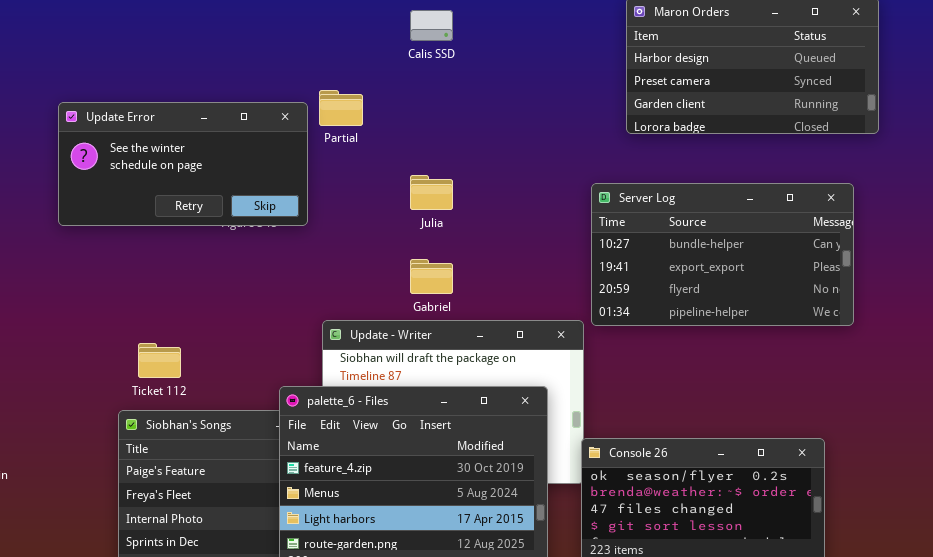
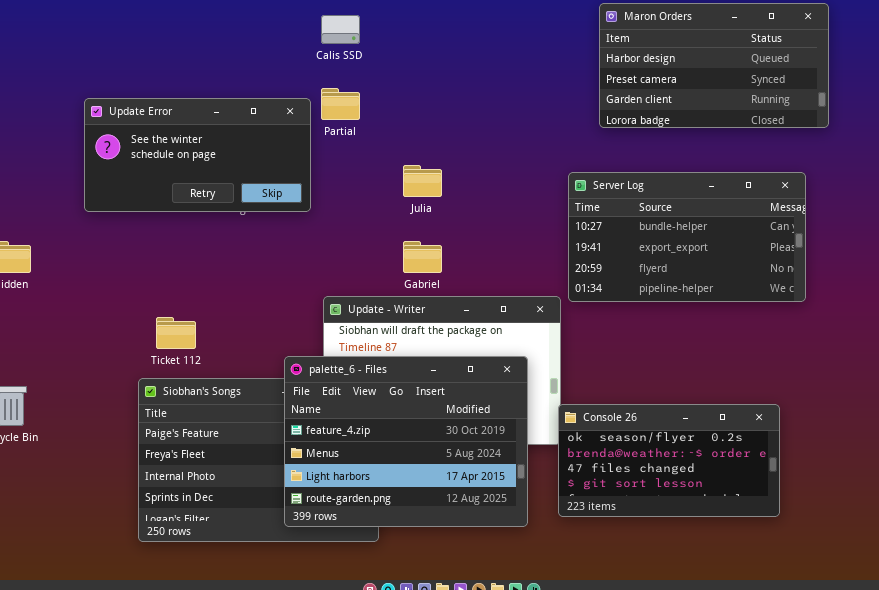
Calis SSD: [410,10,453,41] -> [321,15,360,44], moved

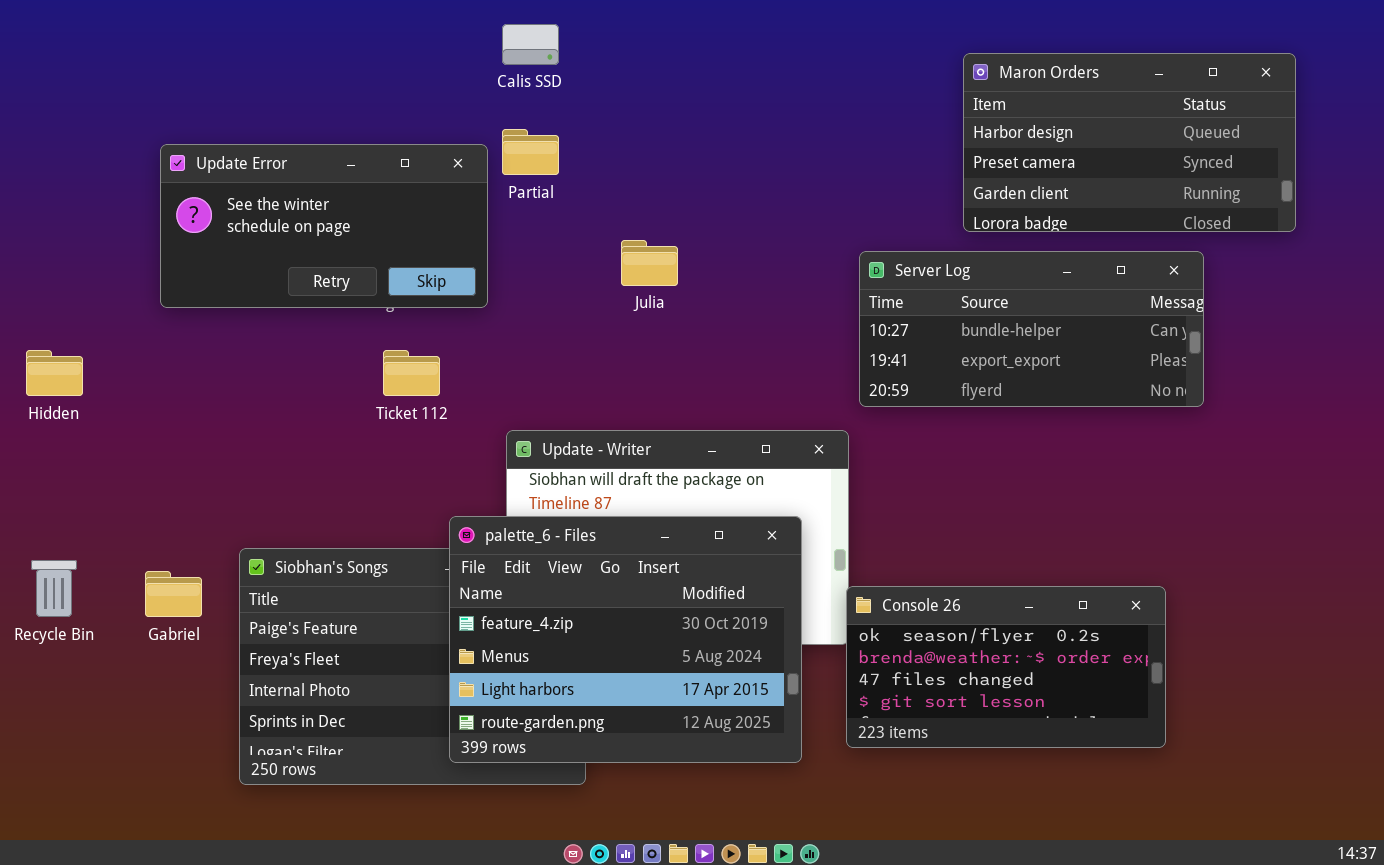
Maron Orders: [599,3,829,128] -> [963,53,1296,232], moved
Server Log: [568,172,806,302] -> [859,251,1204,407], resized
Gabriel: [403,241,442,273] -> [145,571,202,617], moved
Ticket 112: [156,317,196,349] -> [383,350,440,396], moved

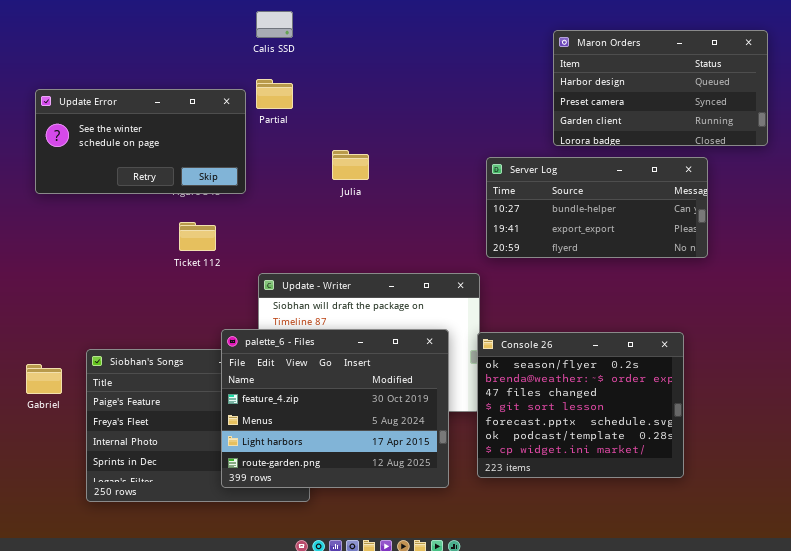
Console 26: [846,586,1166,748] -> [477,332,684,478], resized

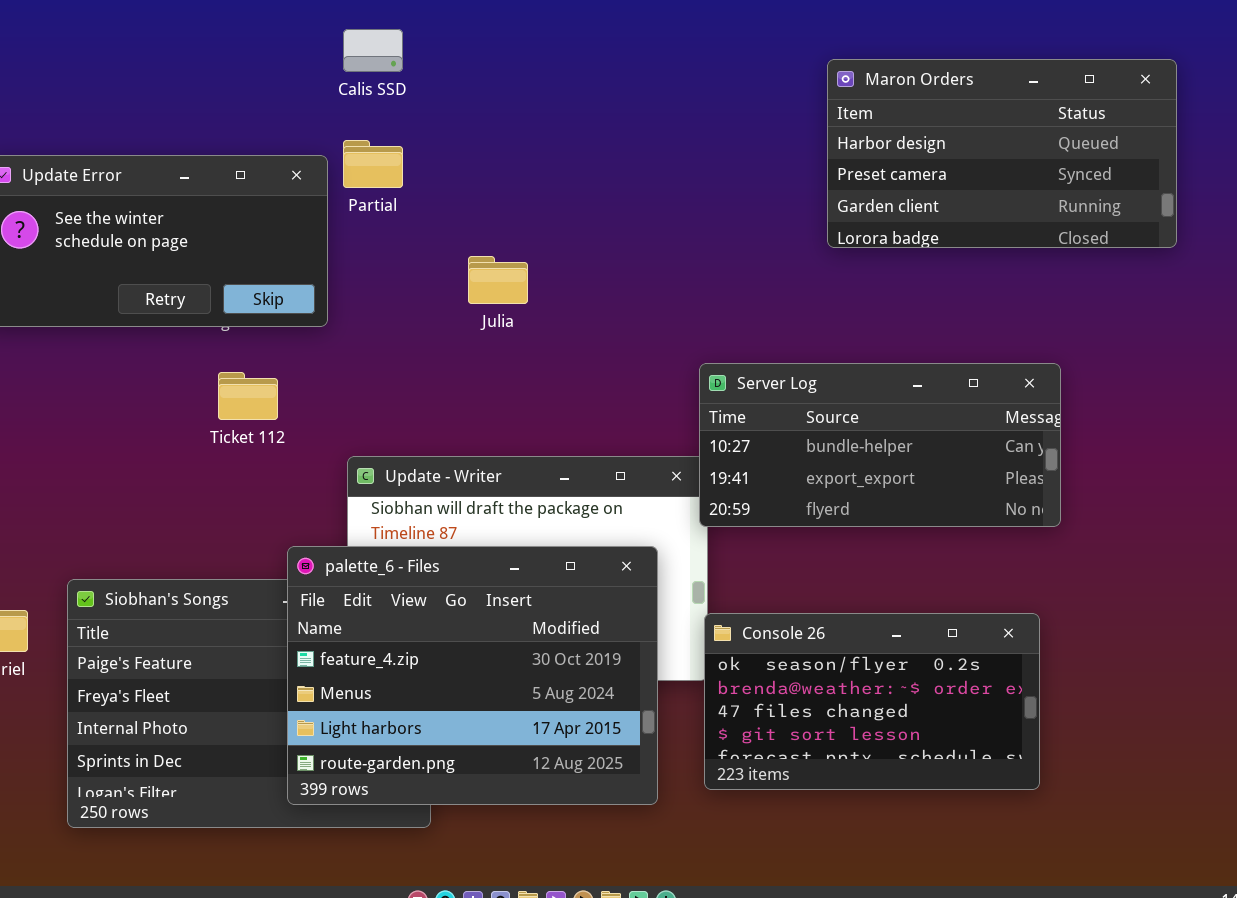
Server Log: [486,157,708,258] -> [699,363,1061,527], moved
Console 26: [477,332,684,478] -> [704,613,1040,790], resized

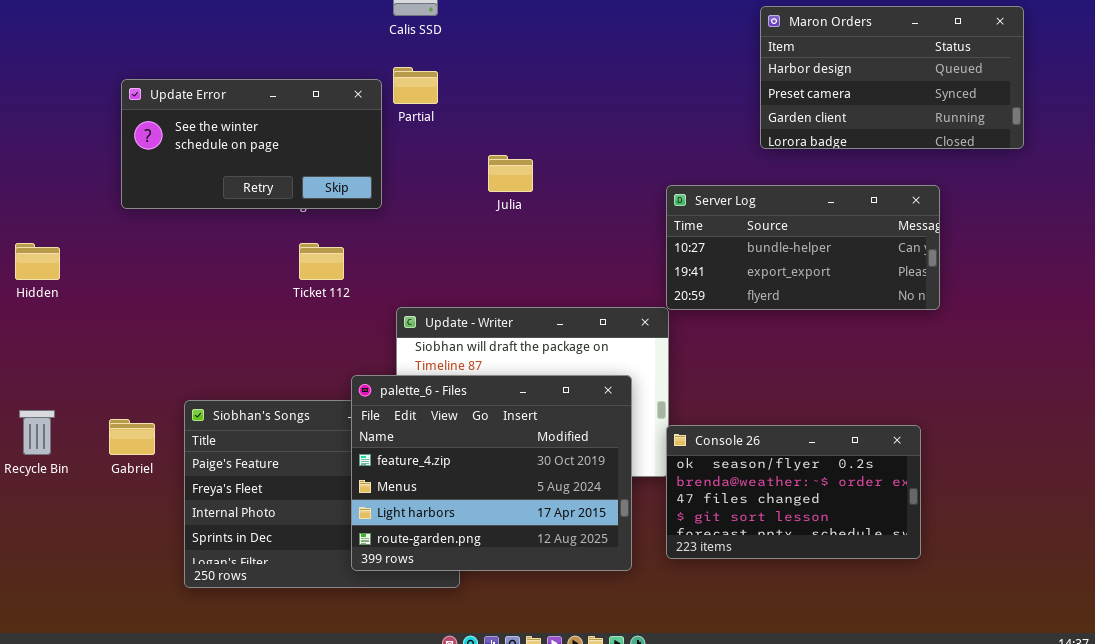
Server Log: [699,363,1061,527] -> [666,185,940,310], moved

